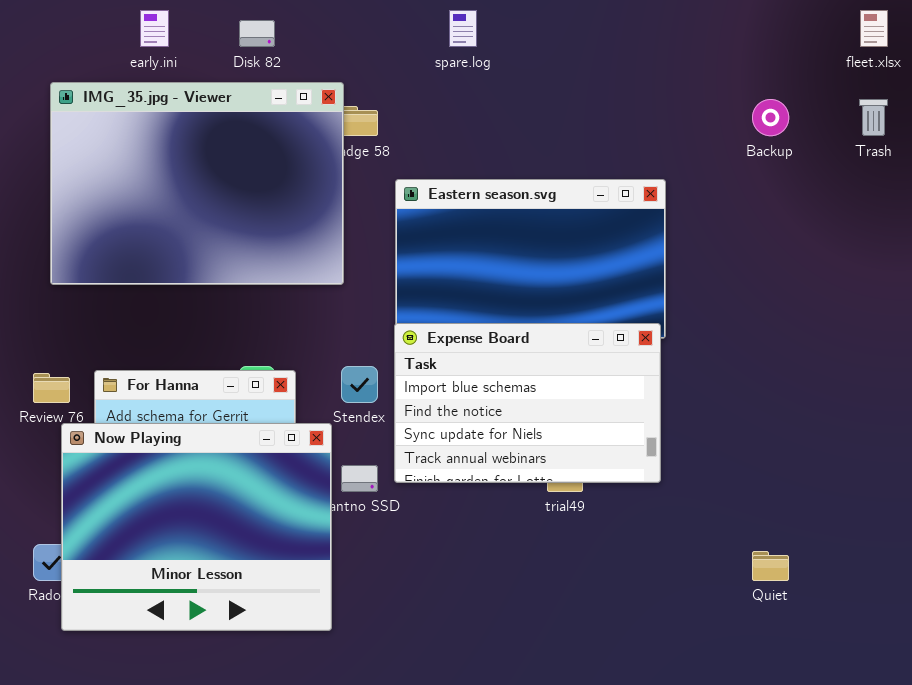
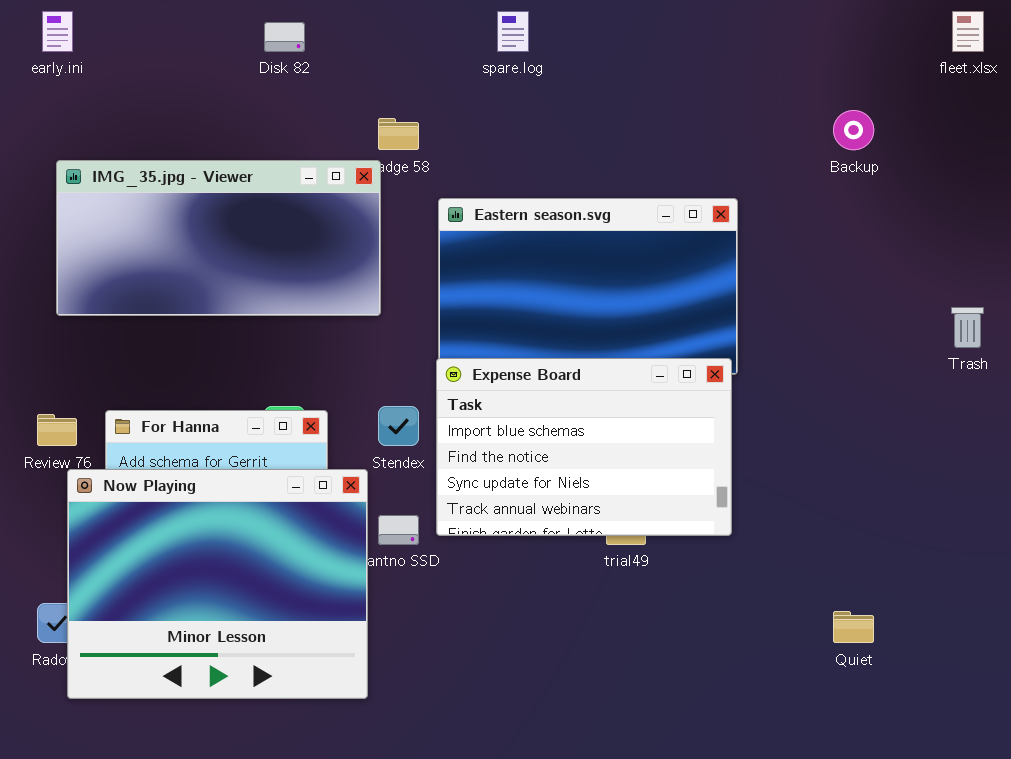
early.ini: [140,10,169,47] -> [42,11,73,52], moved
IMG_35.jpg - Viewer: [50,82,344,285] -> [56,160,381,316], resized
Trash: [859,99,888,136] -> [951,307,984,348], moved

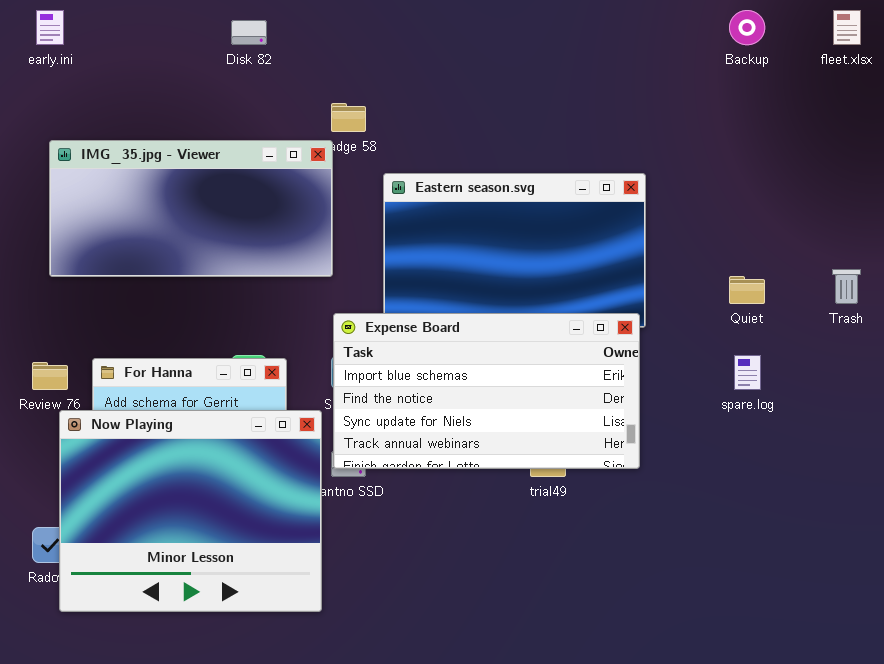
spare.log: [497,11,529,52] -> [734,355,761,390], moved
Backup: [833,110,874,150] -> [729,10,765,45], moved
Expense Board: [436,358,732,536] -> [333,313,640,469], resized
Quiet: [833,611,874,643] -> [729,276,765,304], moved

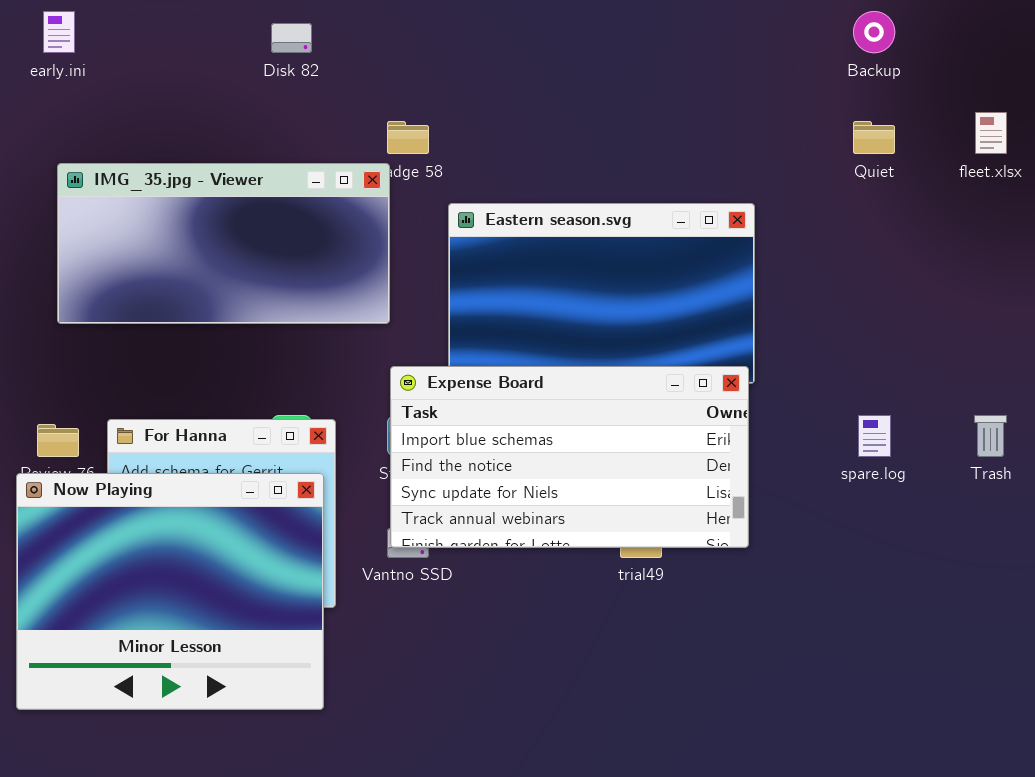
fleet.xlsx: [833,10,861,45] -> [975,112,1007,154], moved
Trash: [832,269,861,304] -> [974,415,1007,457], moved
Quiet: [729,276,765,304] -> [853,121,895,154], moved
Now Playing: [59,410,322,612] -> [16,473,324,710], moved

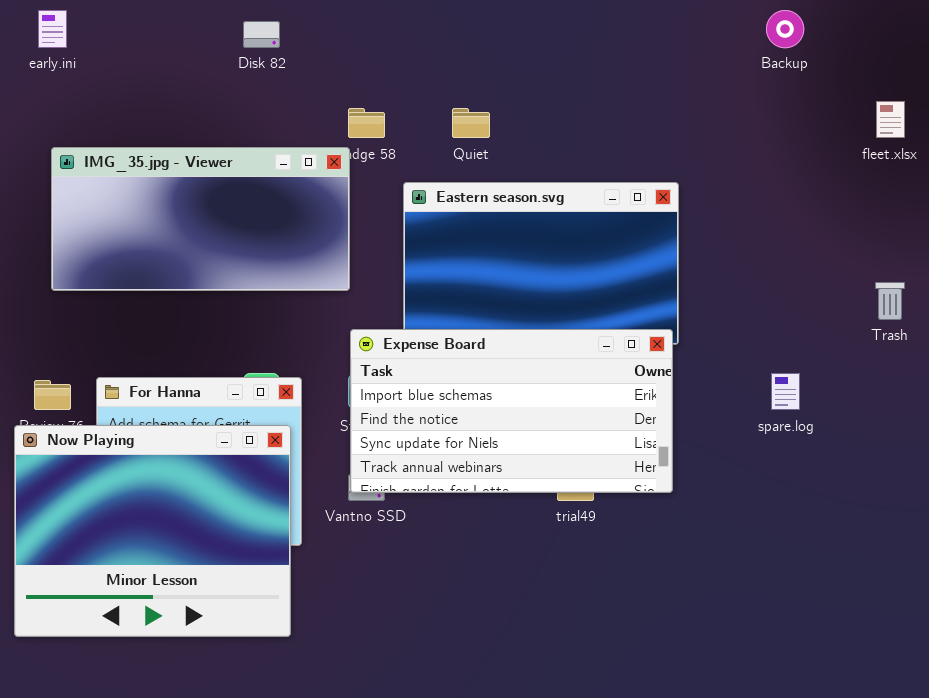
Quiet: [853,121,895,154] -> [452,108,490,138], moved
Trash: [974,415,1007,457] -> [875,282,905,320], moved

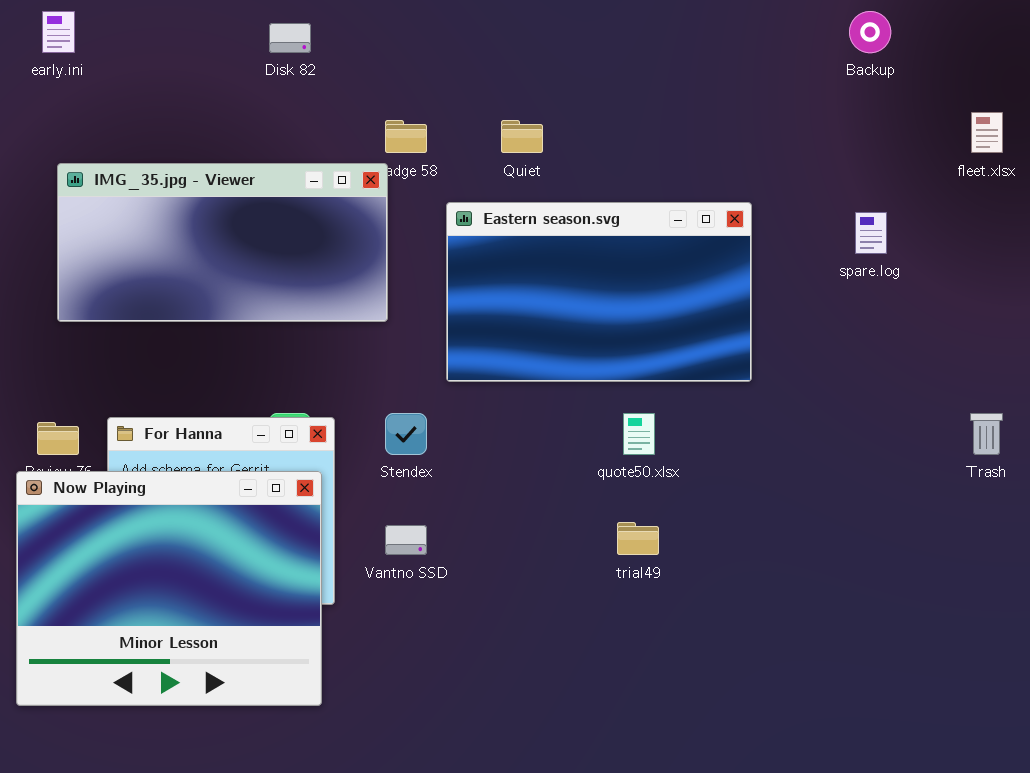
Trash: [875,282,905,320] -> [970,413,1003,455], moved
Expense Board: [350,329,673,493] -> none, closed
spare.log: [771,373,800,410] -> [855,212,887,254], moved

